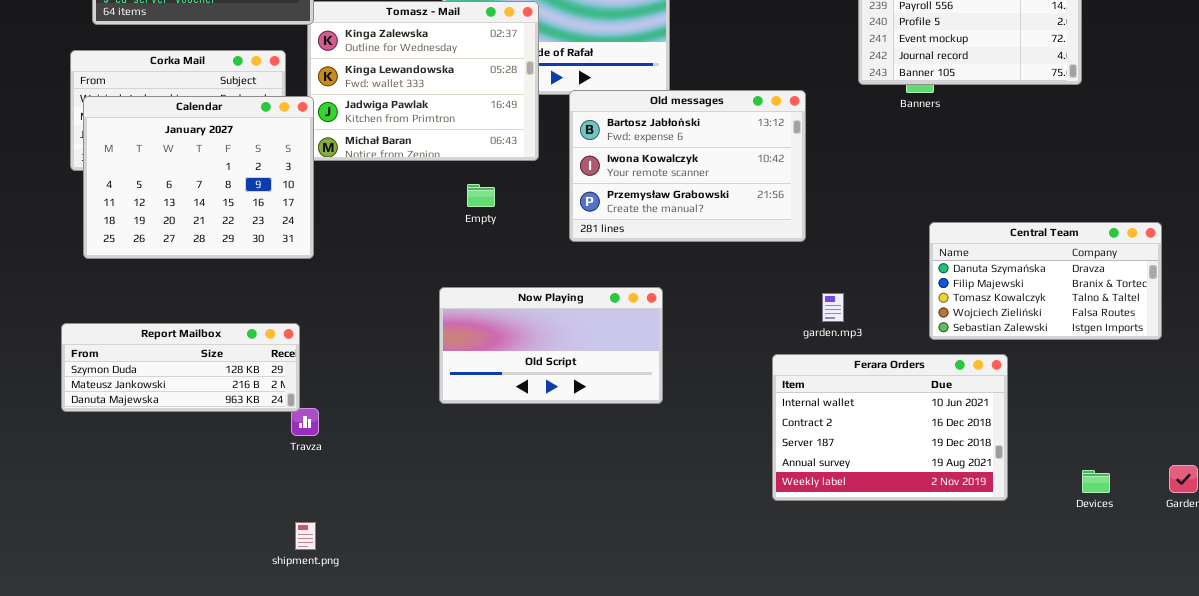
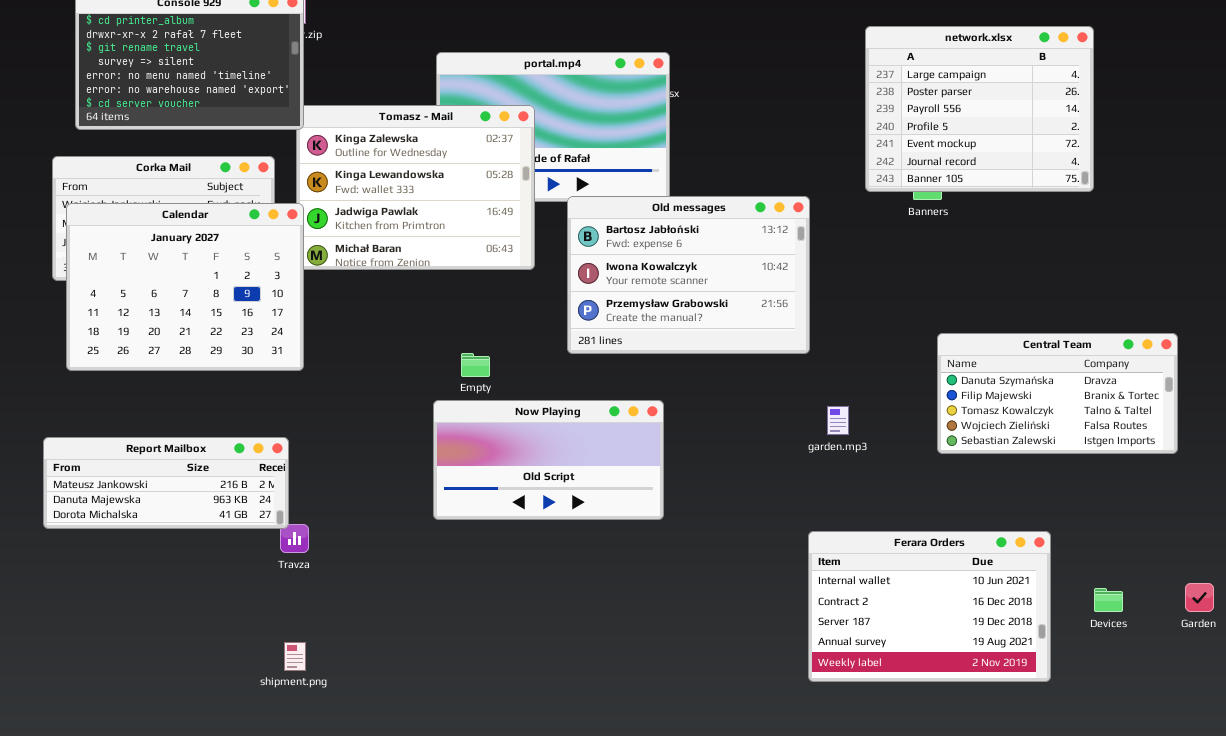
Empty: [467,184,495,207] -> [461,353,490,377], moved
Report Mailbox: [61,323,300,412] -> [43,437,289,529], scrolled down 1 row
Ferara Orders: [772,354,1008,501] -> [808,531,1051,682], moved

